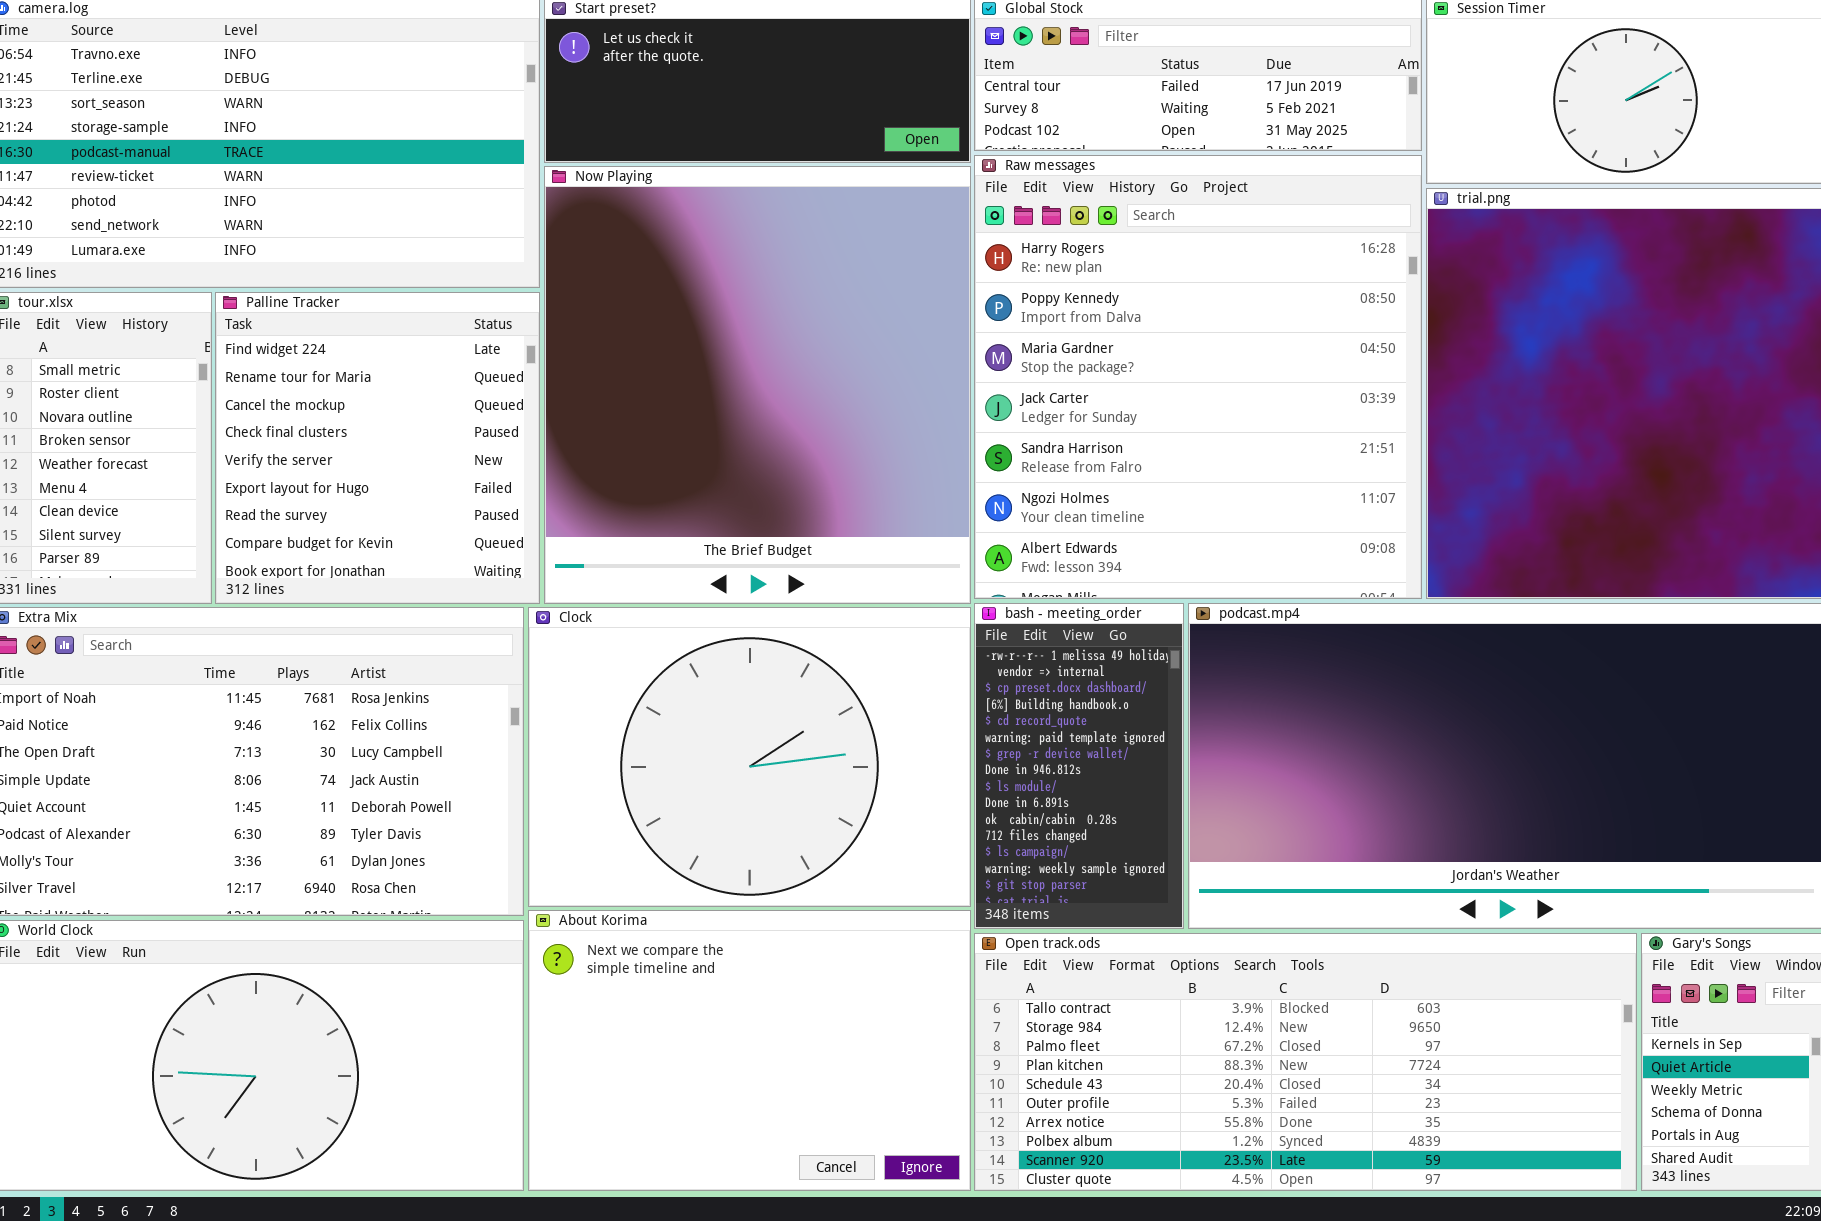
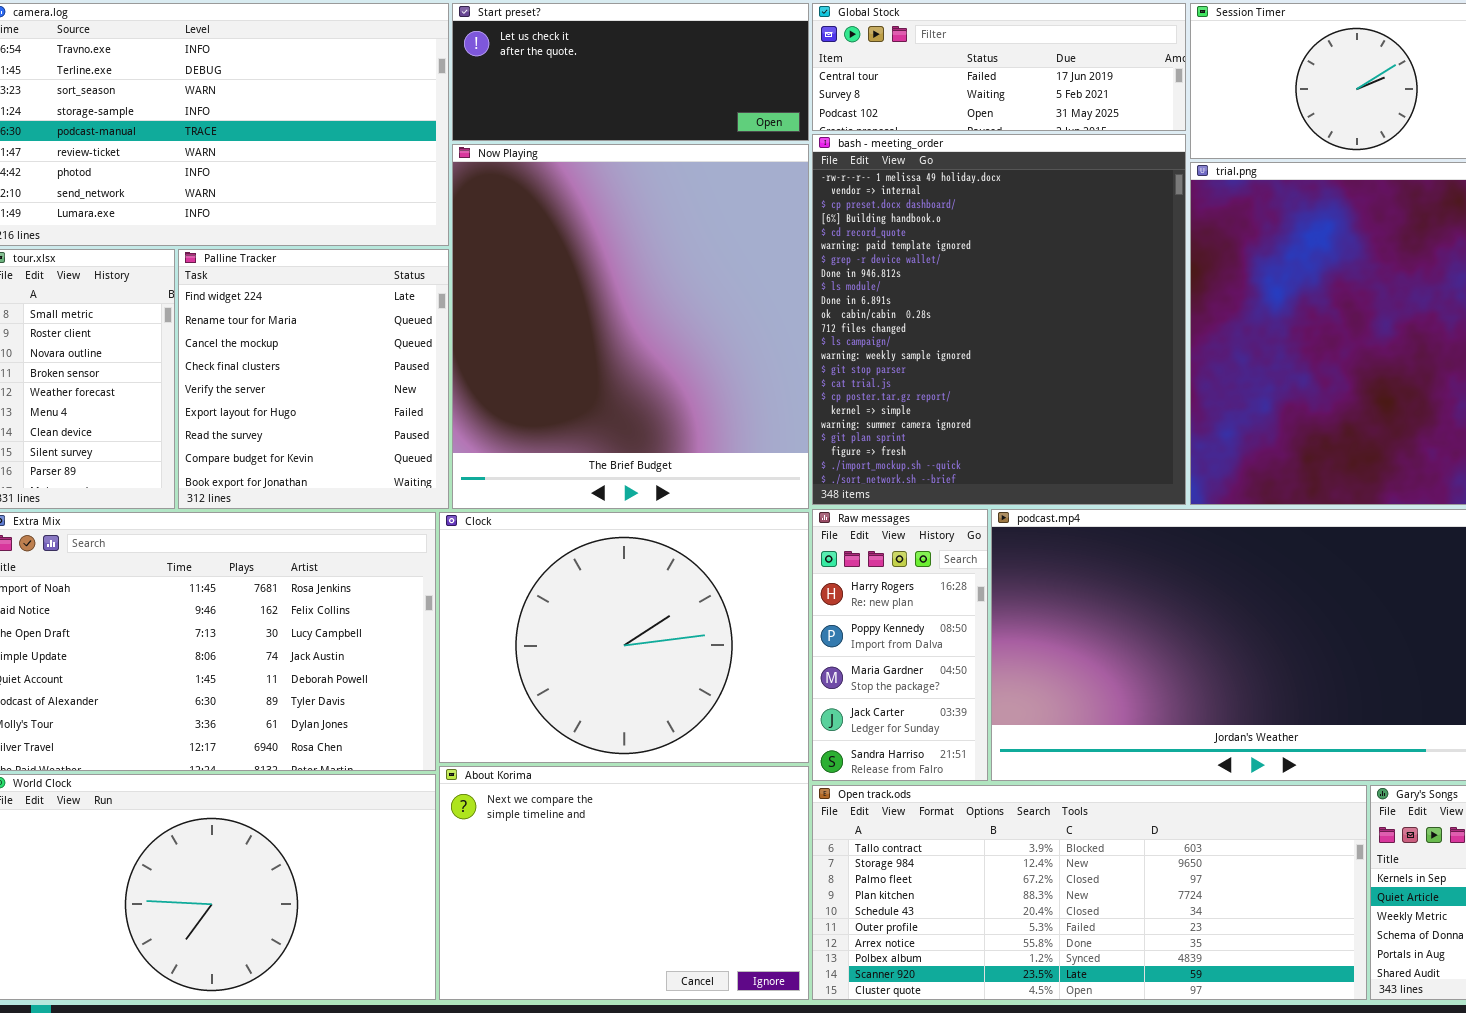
Raw messages: [974,155,1422,599] -> [812,509,988,781], moved, resized
bash - meeting_order: [974,603,1184,929] -> [812,134,1186,505], moved, resized

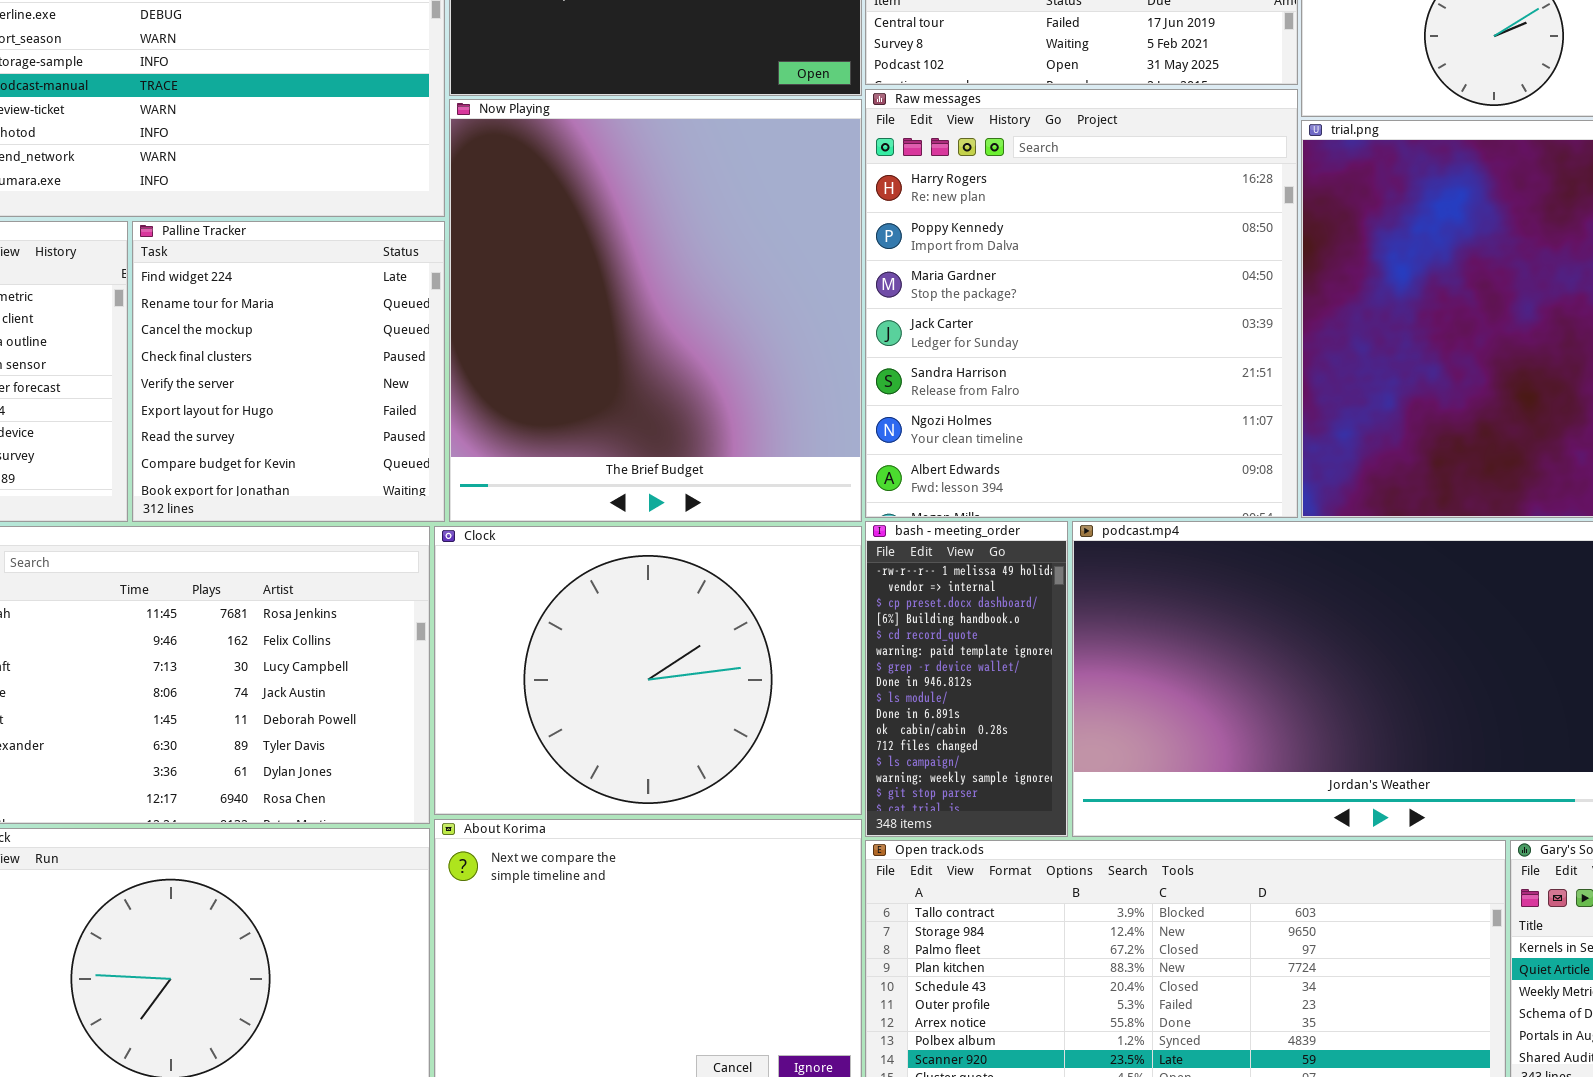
bash - meeting_order: [812,134,1186,505] -> [865,521,1068,837], moved, resized
Raw messages: [812,509,988,781] -> [865,89,1298,518], moved, resized

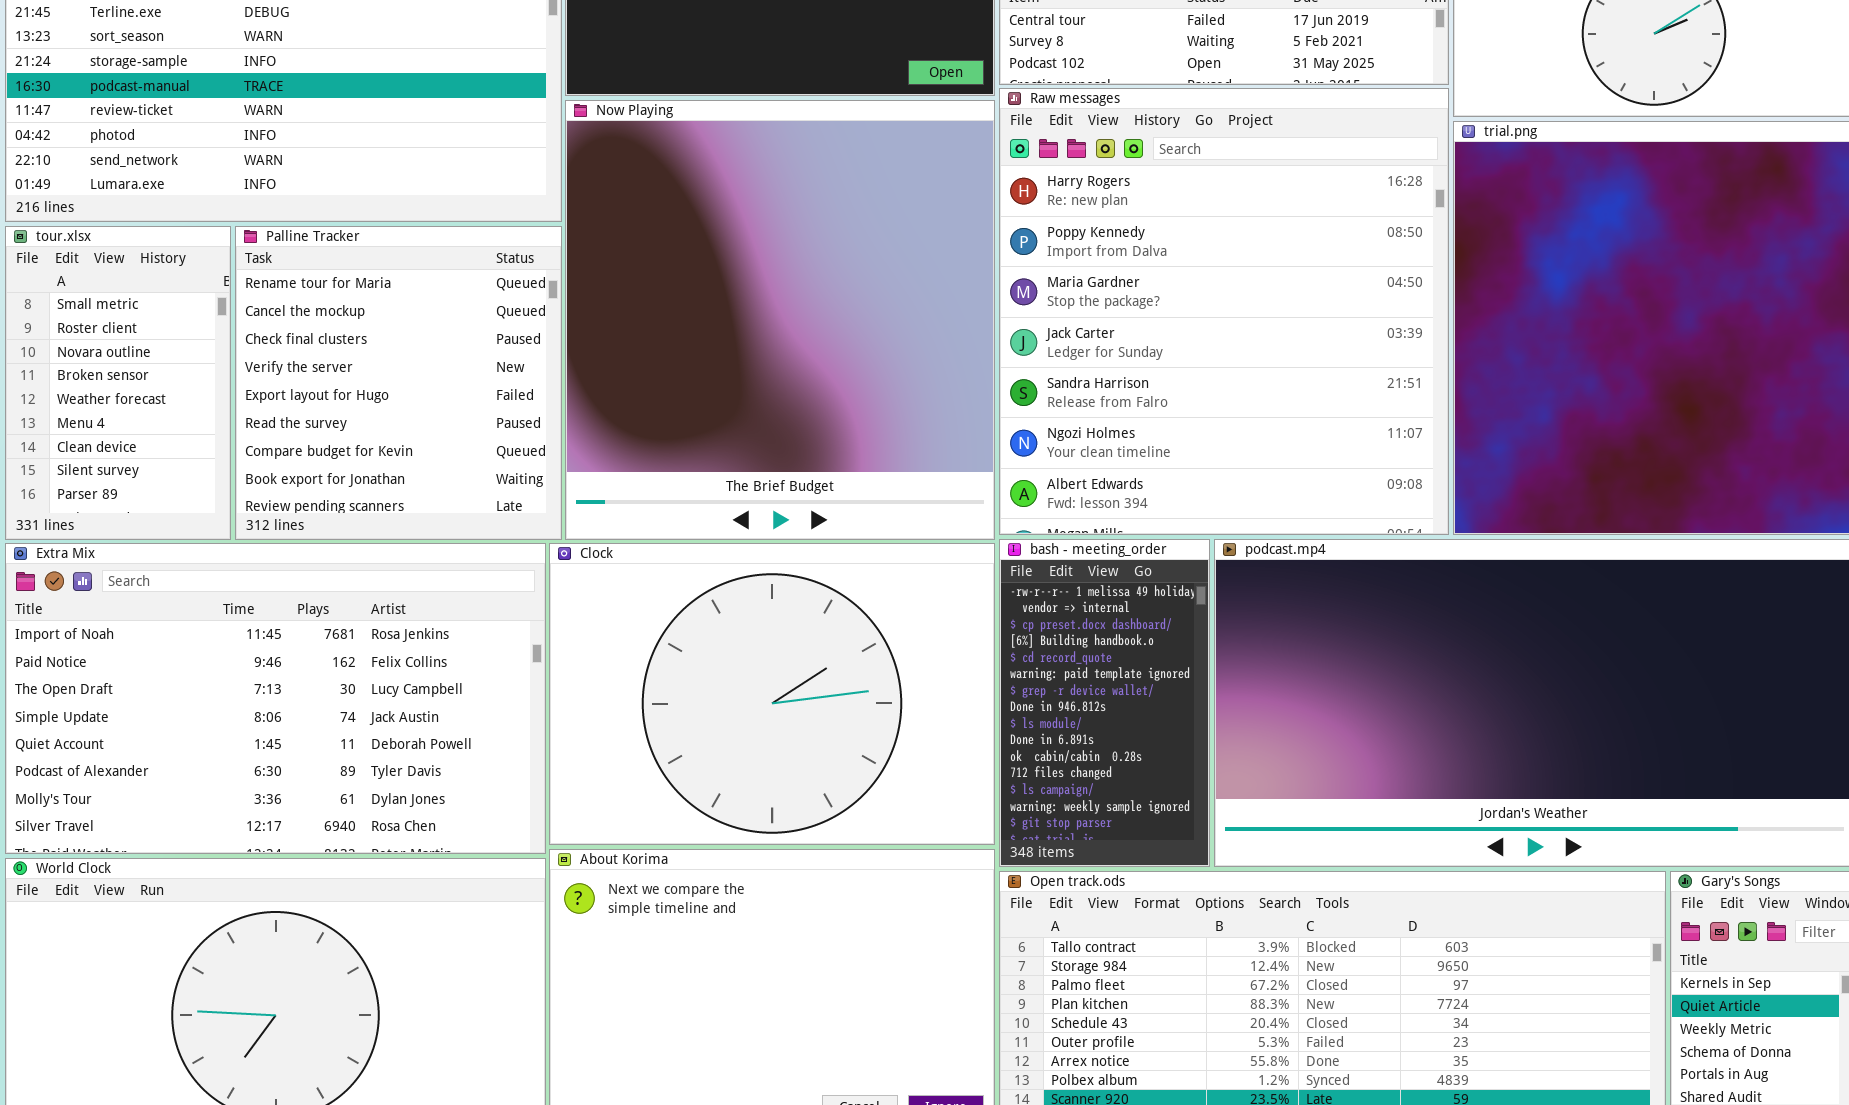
Palline Tracker: [132,221,445,522] -> [235,226,562,540], scrolled down 1 row

